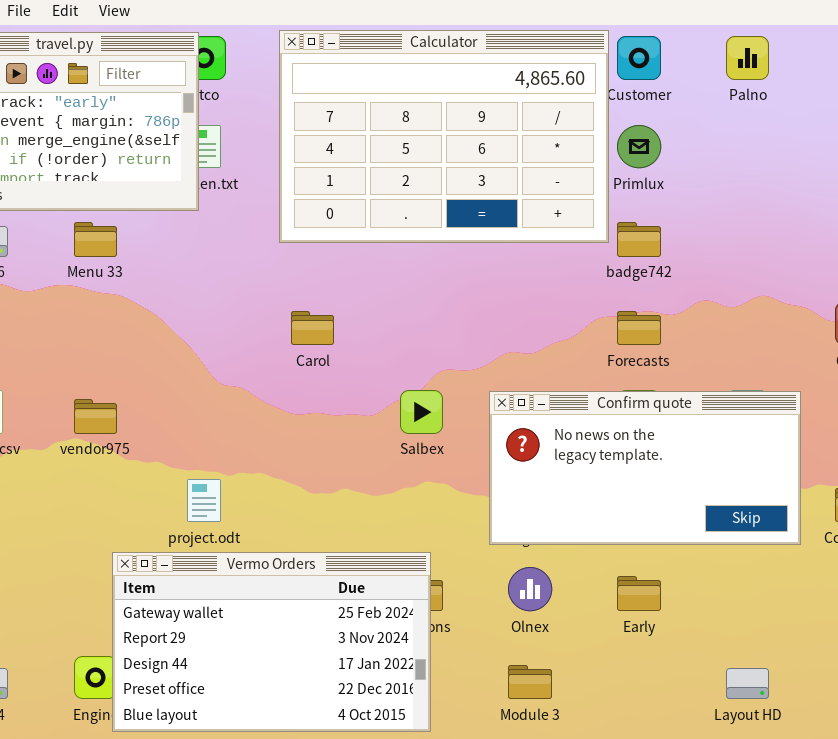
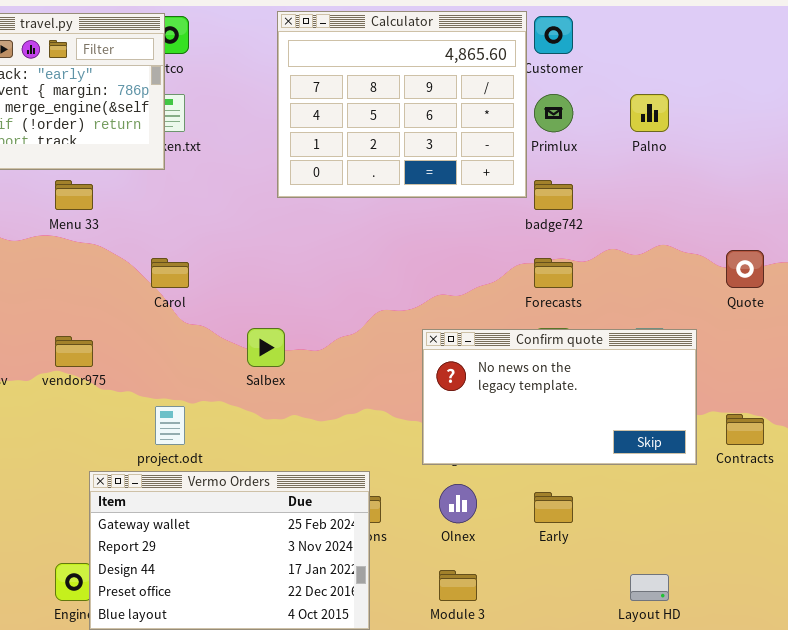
Calculator: [279,30,609,243] -> [277,11,527,198], resized
Palno: [726,36,769,80] -> [630,94,669,132], moved
Carol: [291,311,334,345] -> [151,258,189,288], moved
Salbex: [400,390,443,434] -> [247,328,285,367], moved

